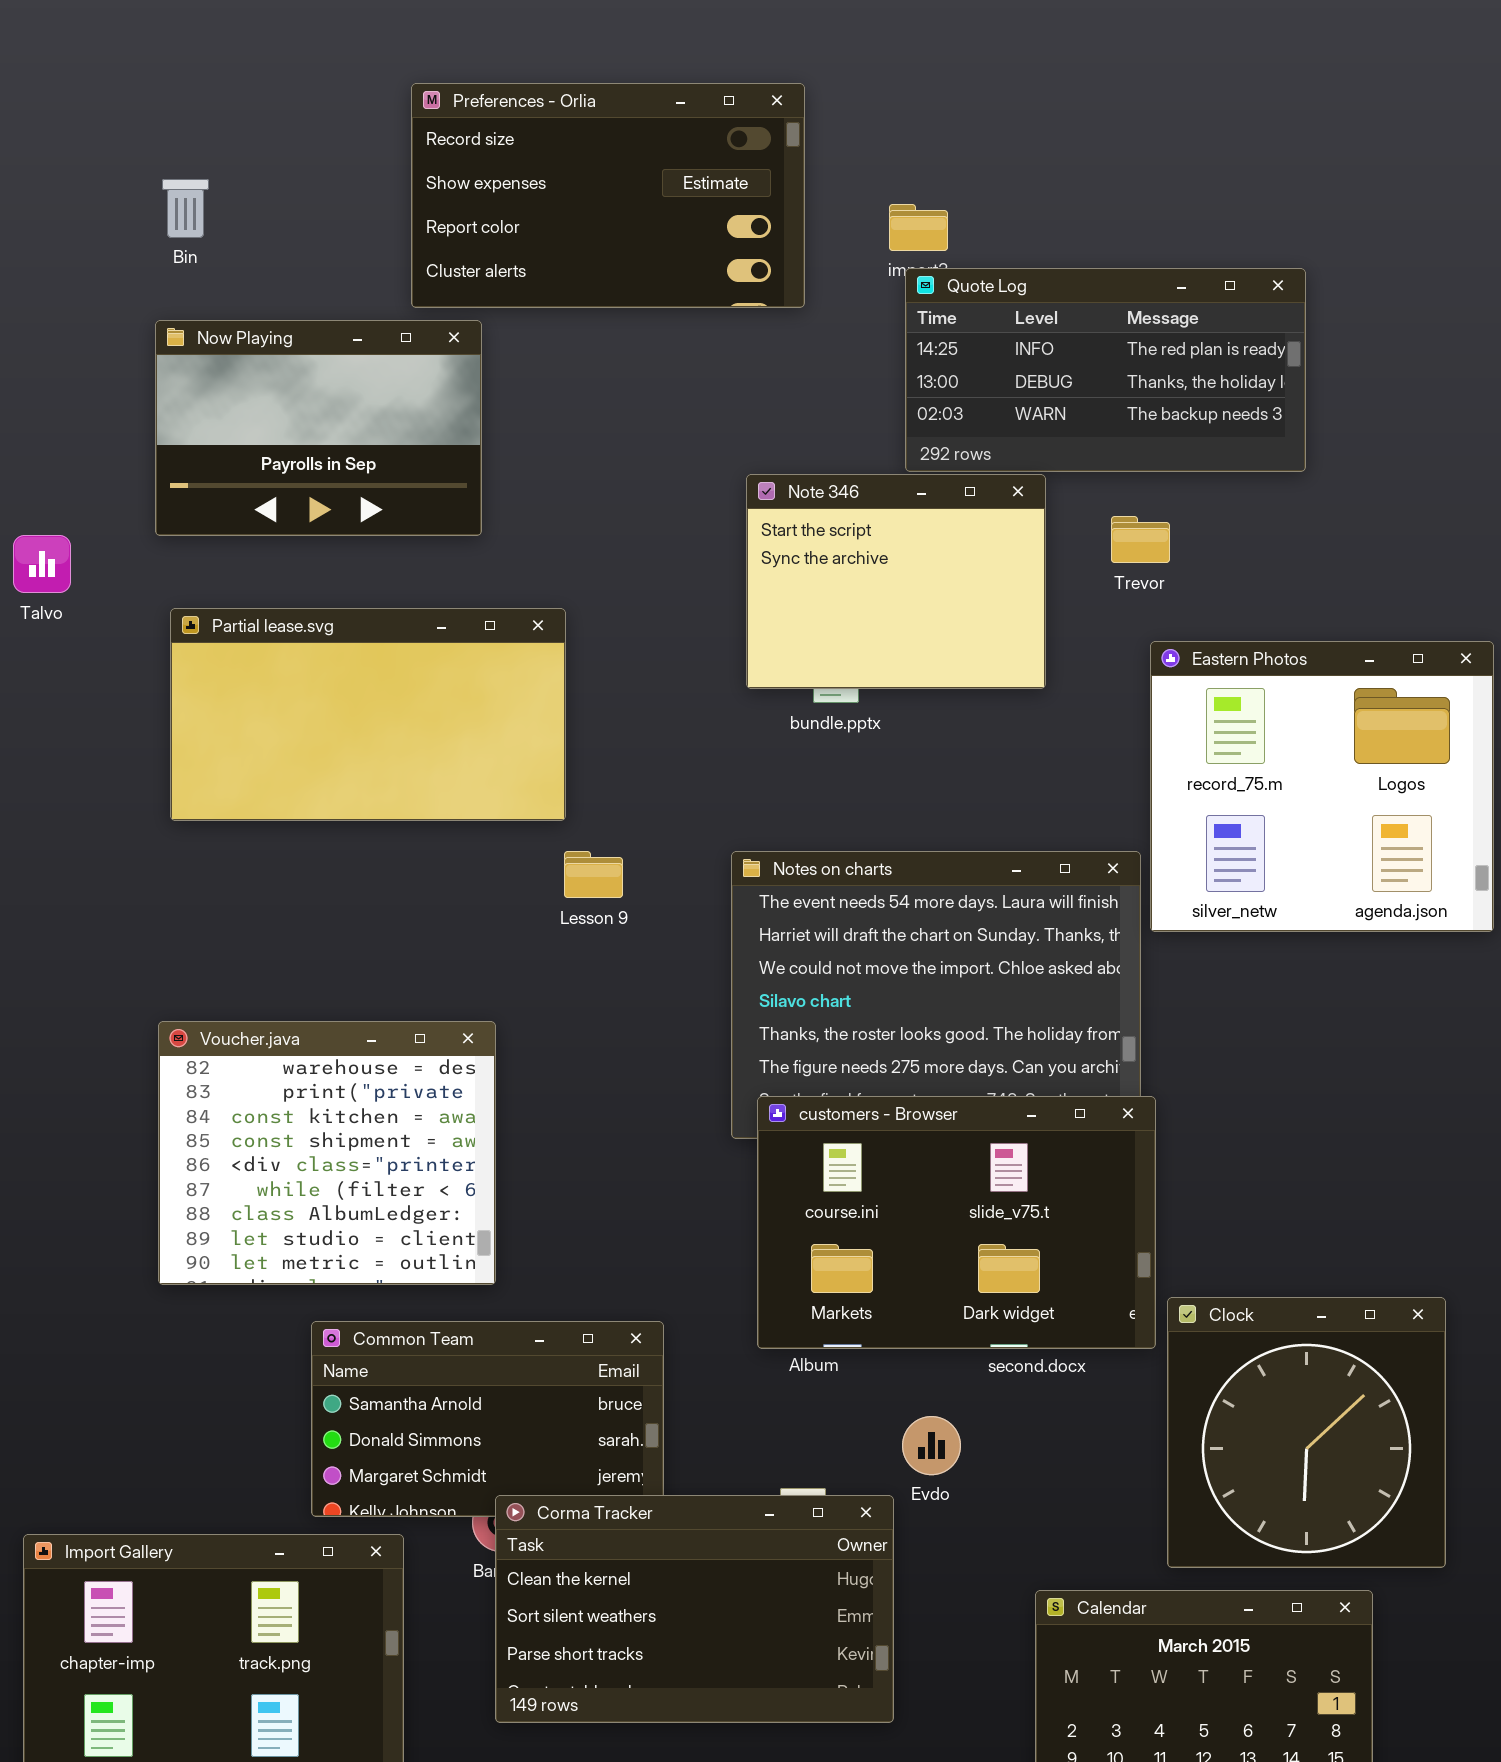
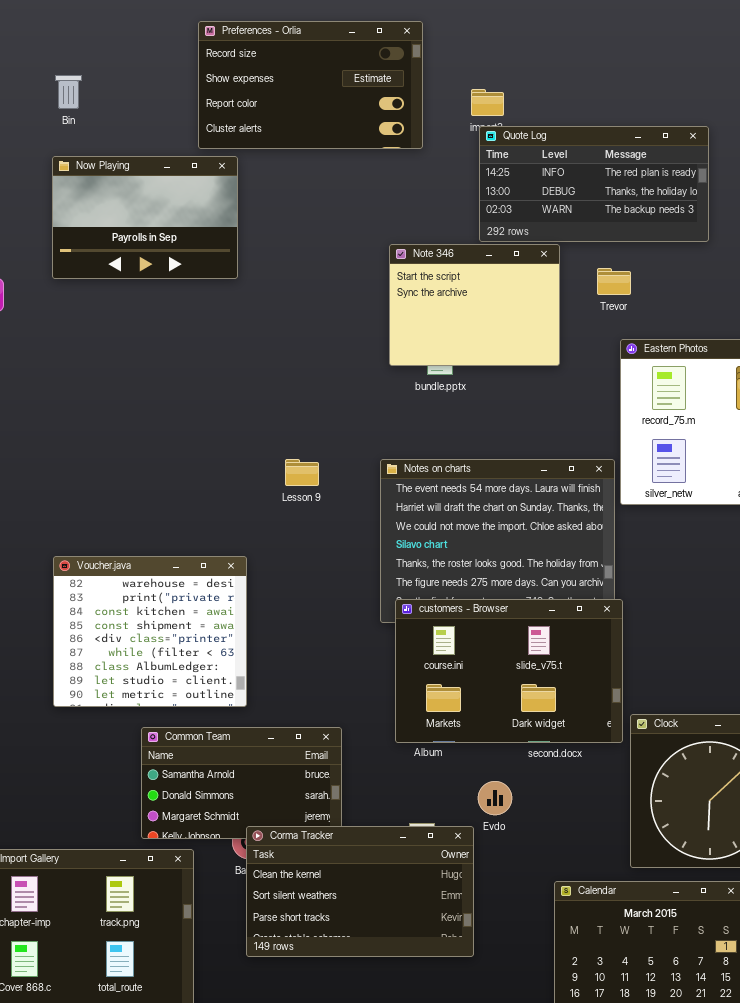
Partial lease.svg: [170,608,566,821] -> none, closed

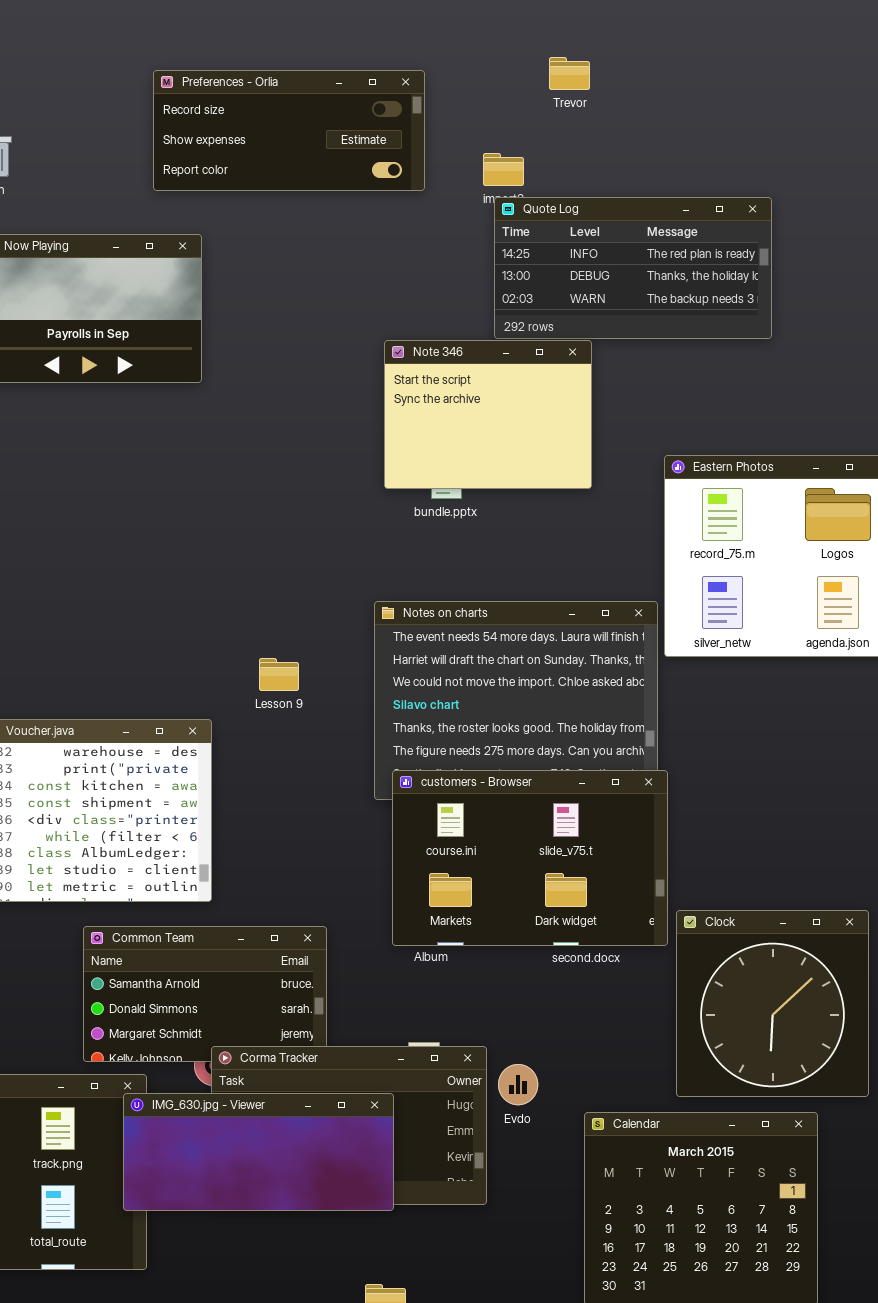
Preferences - Orlia: [198,21,423,149] -> [153,70,425,191], resized
Trevor: [597,268,631,295] -> [549,57,590,90], moved
Lesson 9: [285,459,319,486] -> [259,658,299,691], moved
Evdo: [478,781,512,815] -> [498,1064,538,1105], moved
IMG_630.jpg - Viewer: none -> [123,1093,394,1211], opened

